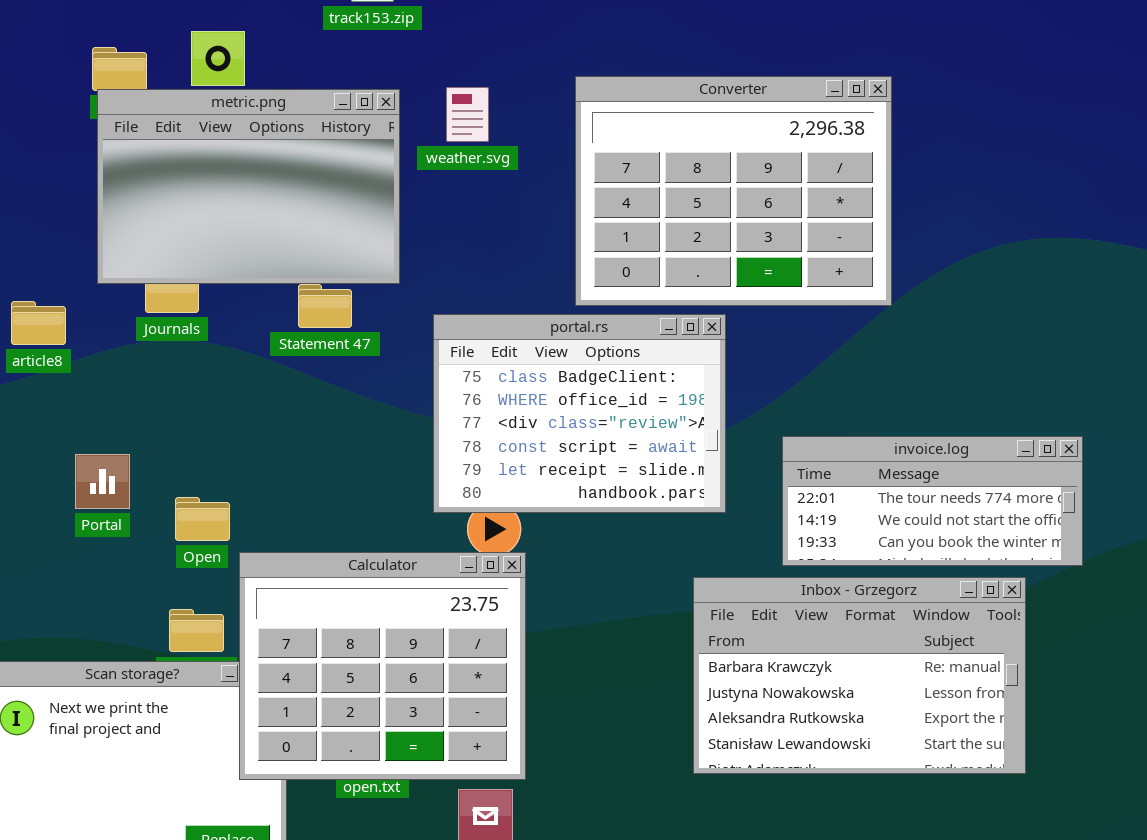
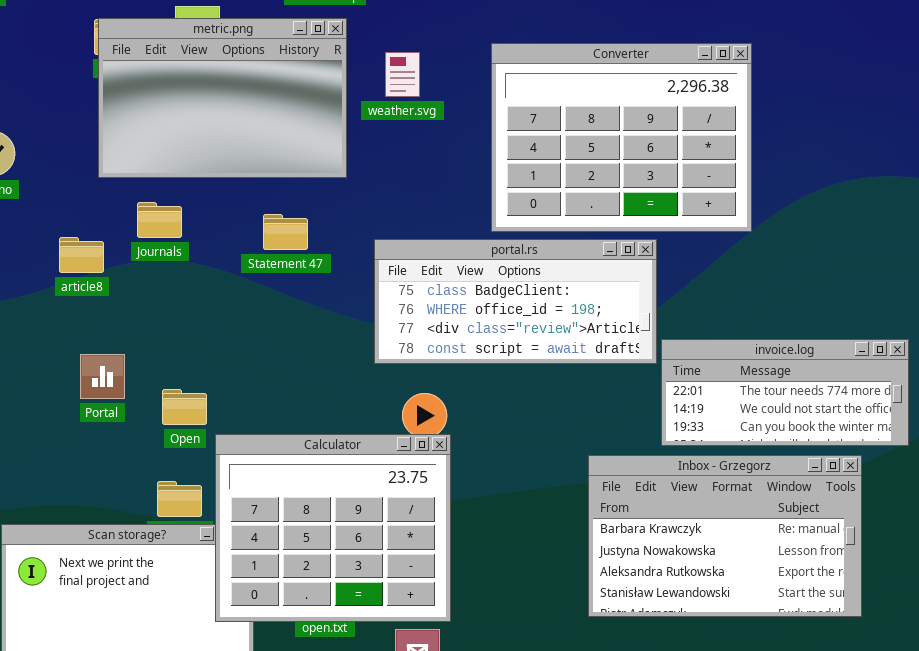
metric.png: [97,89,400,284] -> [98,18,347,178], moved
article8: [11,301,66,345] -> [59,237,104,273], moved
portal.rs: [433,314,726,513] -> [374,239,657,364], resized

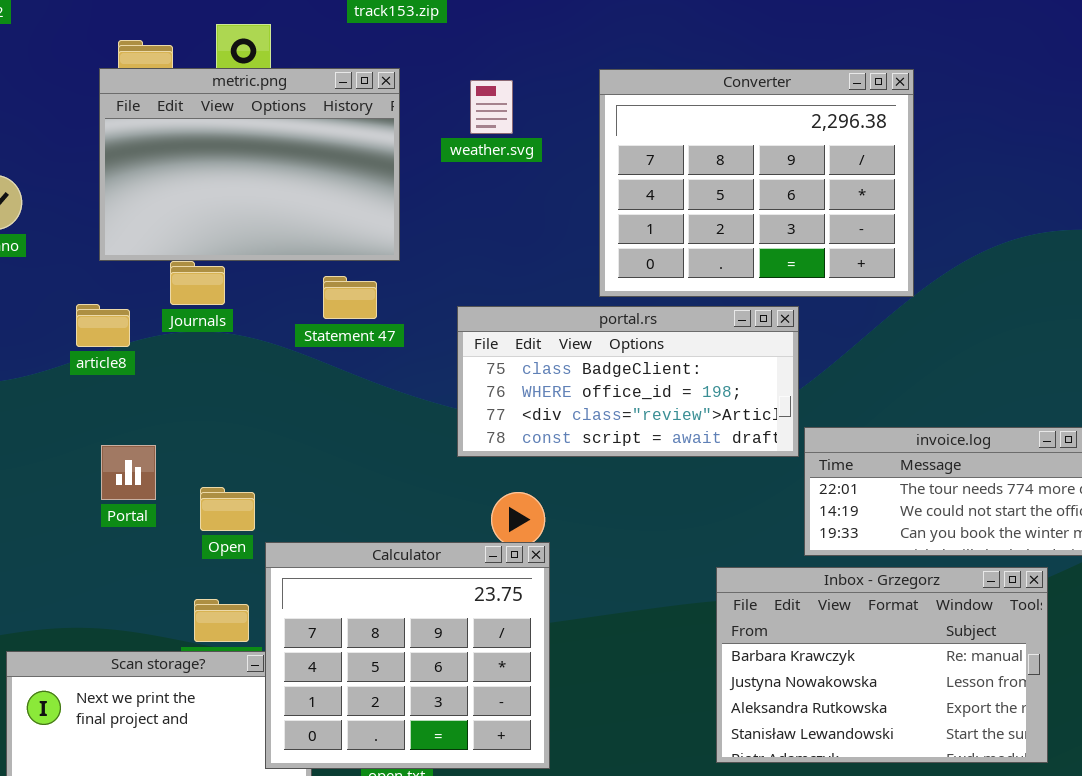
metric.png: [98,18,347,178] -> [99,68,400,261], moved

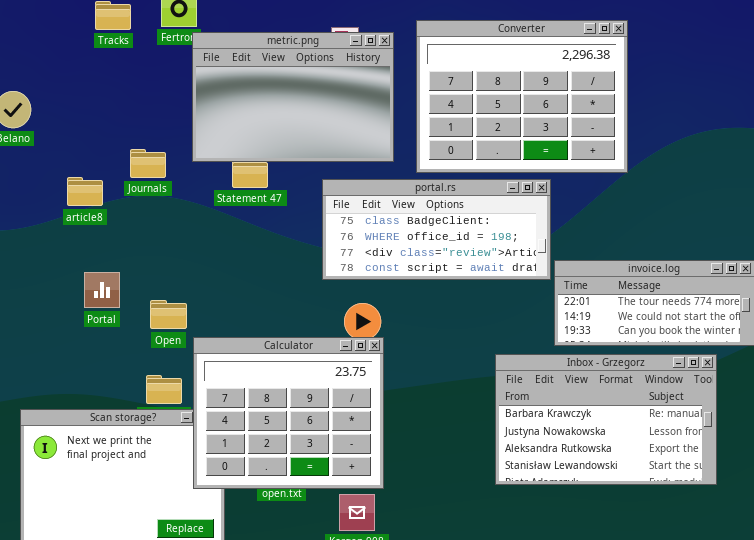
metric.png: [99,68,400,261] -> [192,32,394,162], moved

